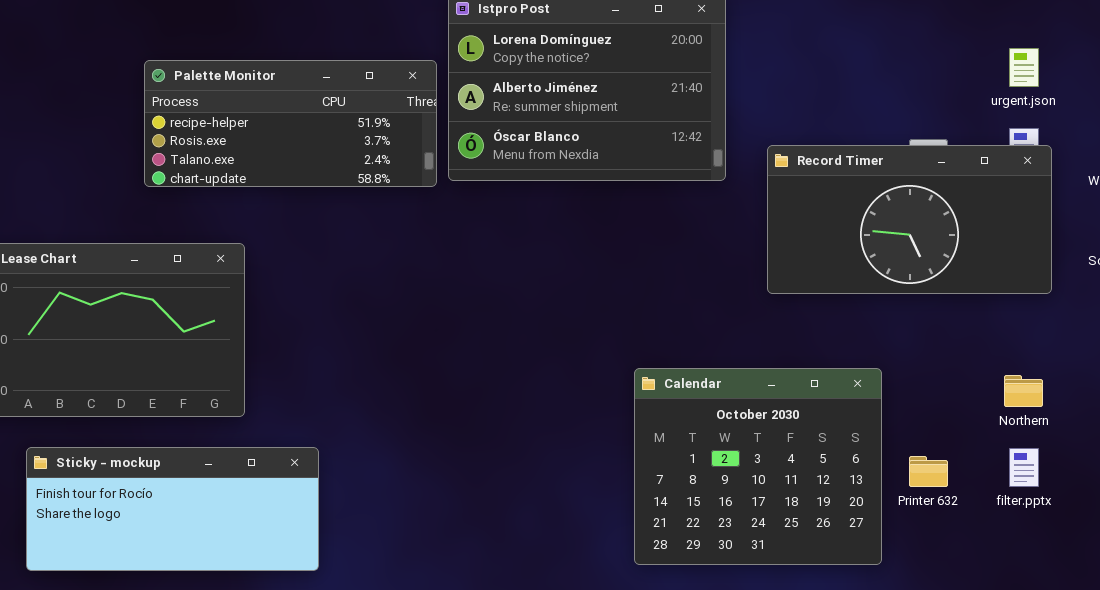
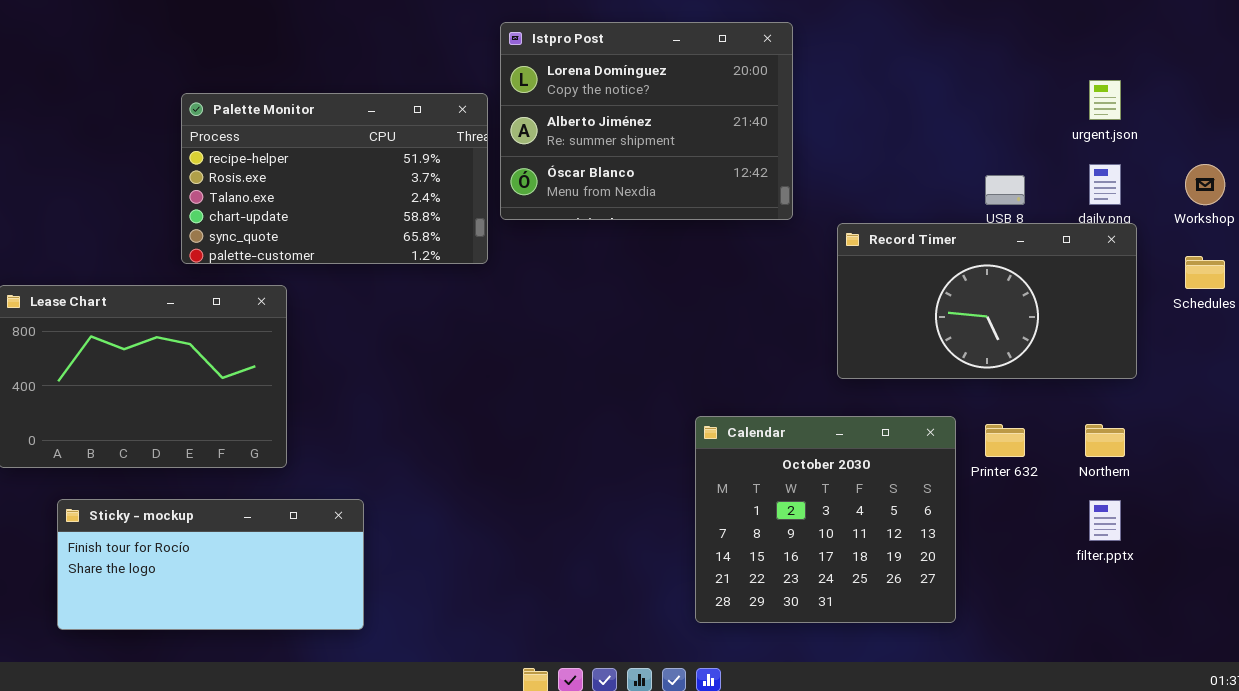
Palette Monitor: [144,60,437,187] -> [181,93,488,264], resized
Record Timer: [767,145,1052,294] -> [837,223,1137,379], moved
Printer 632: [909,456,948,487] -> [985,424,1025,457], moved

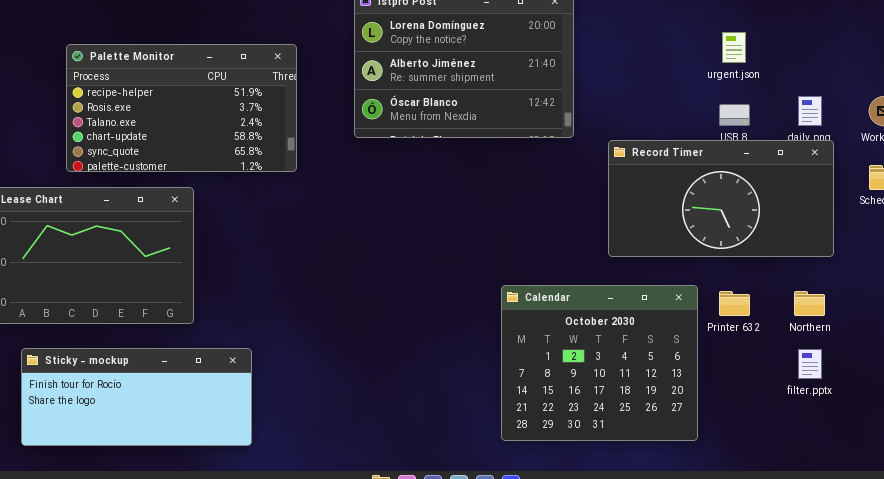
urgent.json: [1089,80,1121,120] -> [722,32,746,63], moved
Palette Monitor: [181,93,488,264] -> [66,44,297,172], moved

